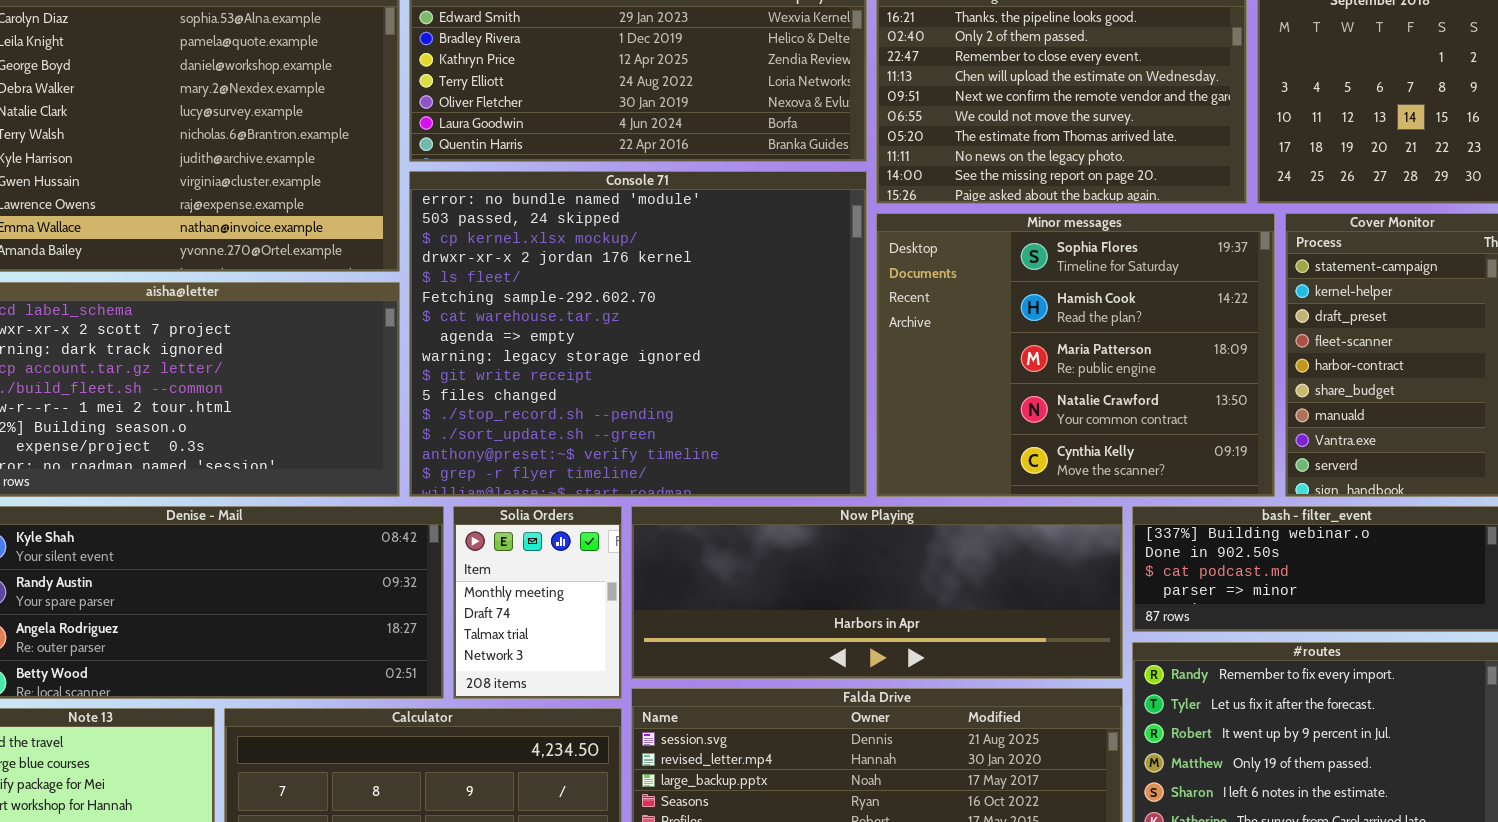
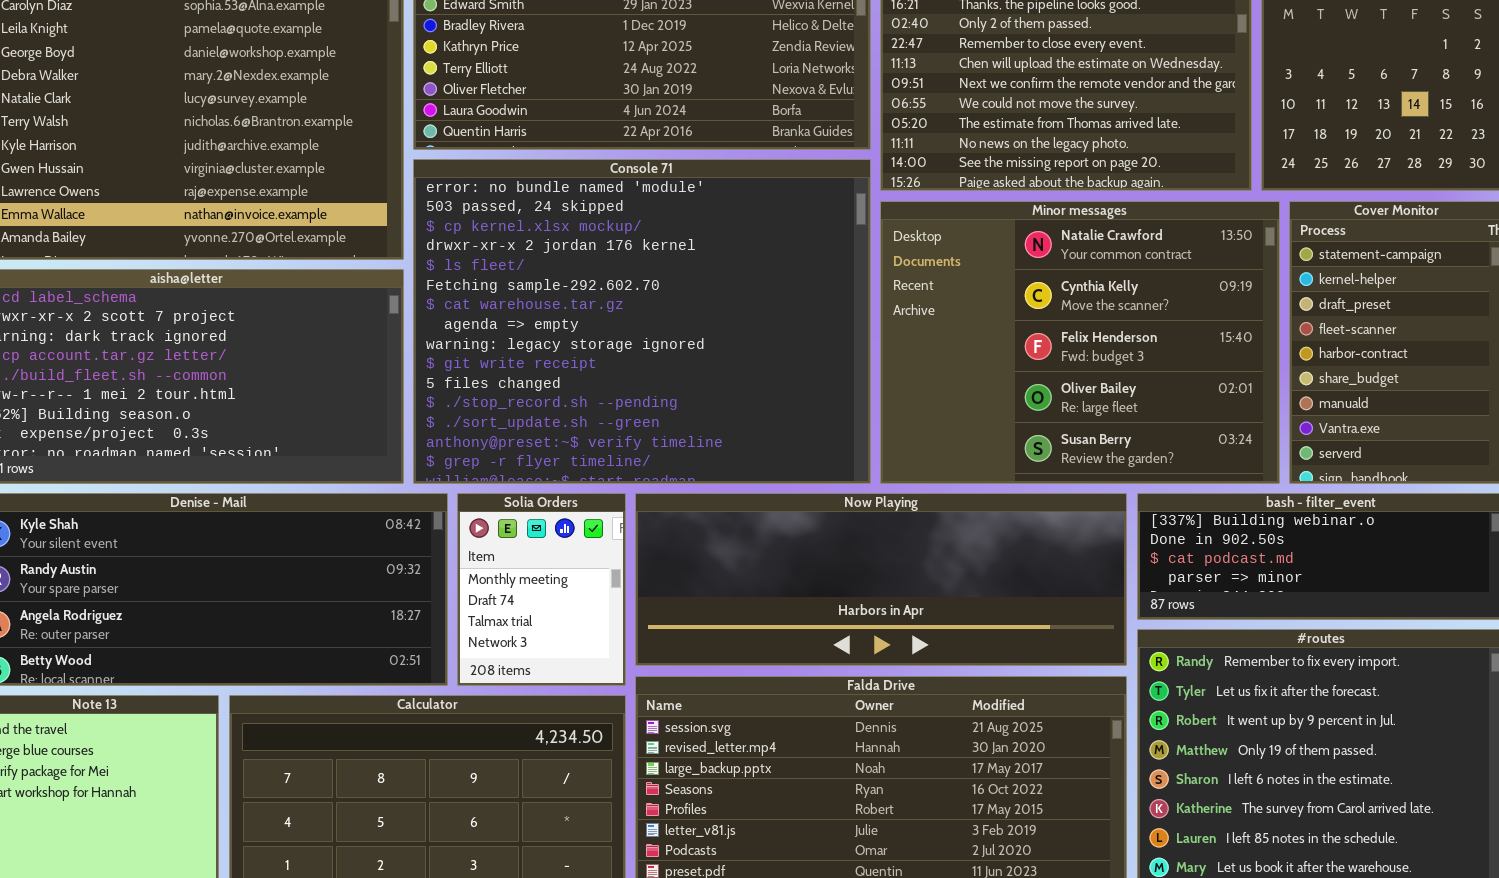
Minor messages: [876,213,1275,497] -> [880,201,1280,484], scrolled down 3 rows

